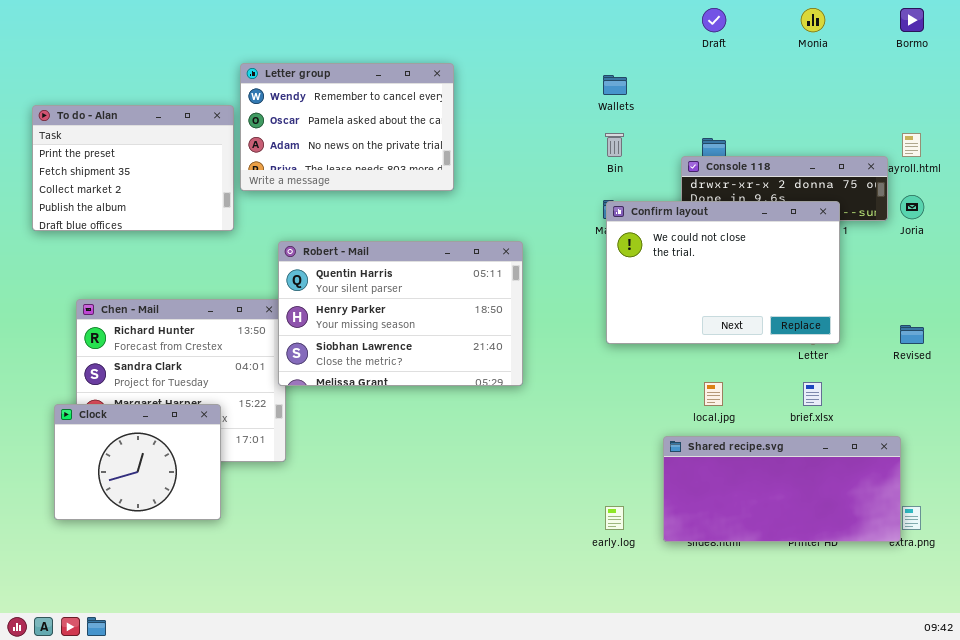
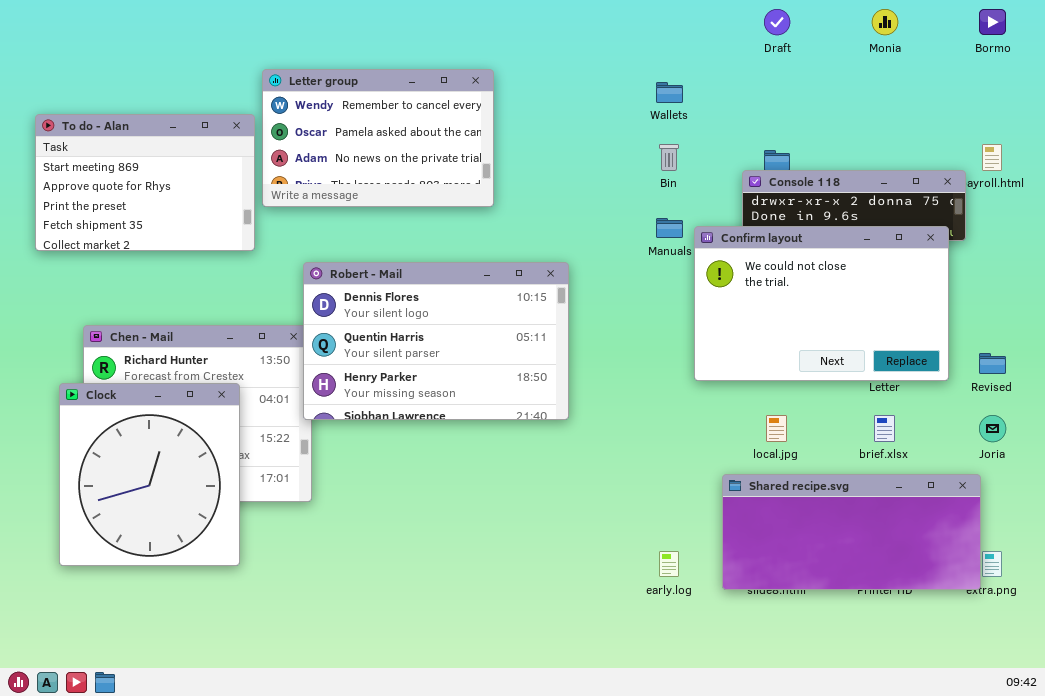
To do - Alan: [32,105,234,231] -> [35,114,255,251], scrolled up 2 rows
Joria: [900,195,924,219] -> [979,415,1006,442], moved
Confirm layout: [606,201,840,344] -> [694,226,949,381], moved
Robert - Mail: [278,241,523,386] -> [303,262,569,420], scrolled up 1 row
Clock: [54,404,221,520] -> [59,383,240,566], resized

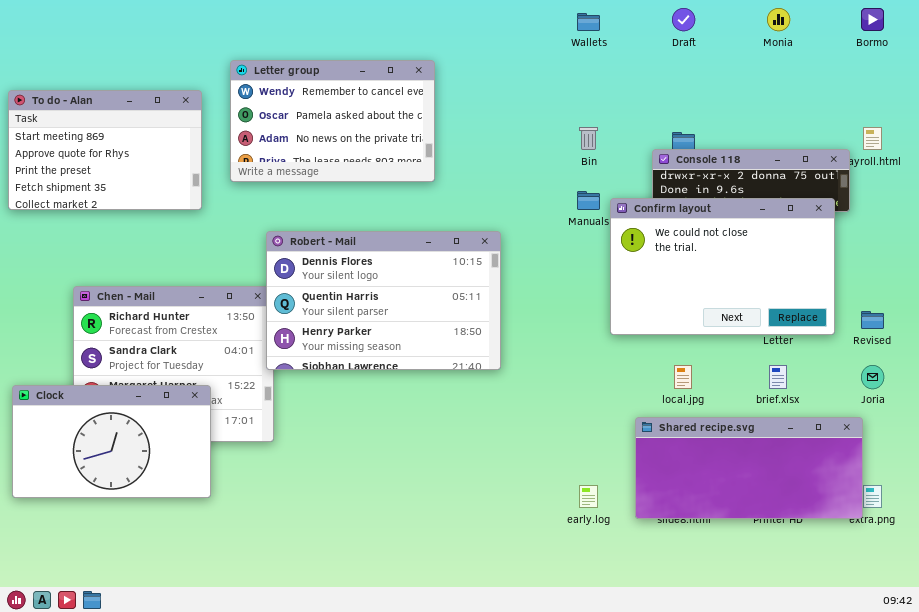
Wallets: [656,82,683,103] -> [577,13,600,31], moved
To do - Alan: [35,114,255,251] -> [8,90,202,210], moved
Clock: [59,383,240,566] -> [12,385,211,498], resized

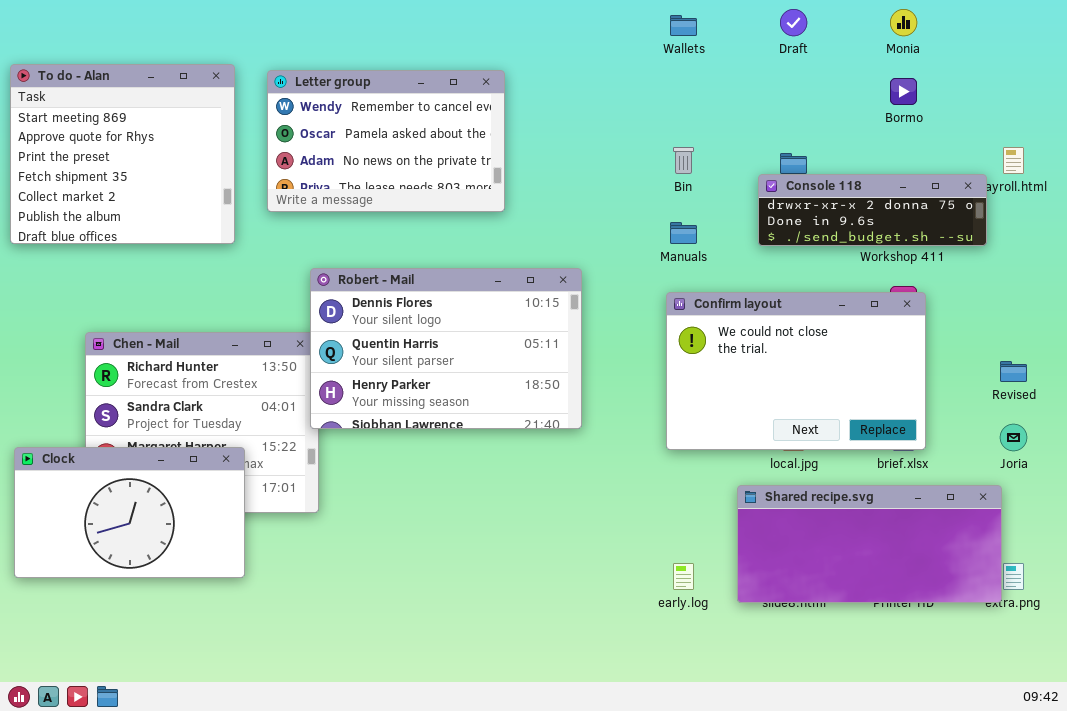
Bormo: [861,8,884,31] -> [890,78,917,105], moved
To do - Alan: [8,90,202,210] -> [10,64,235,244], resized
Confirm layout: [610,198,835,335] -> [666,292,926,450], moved

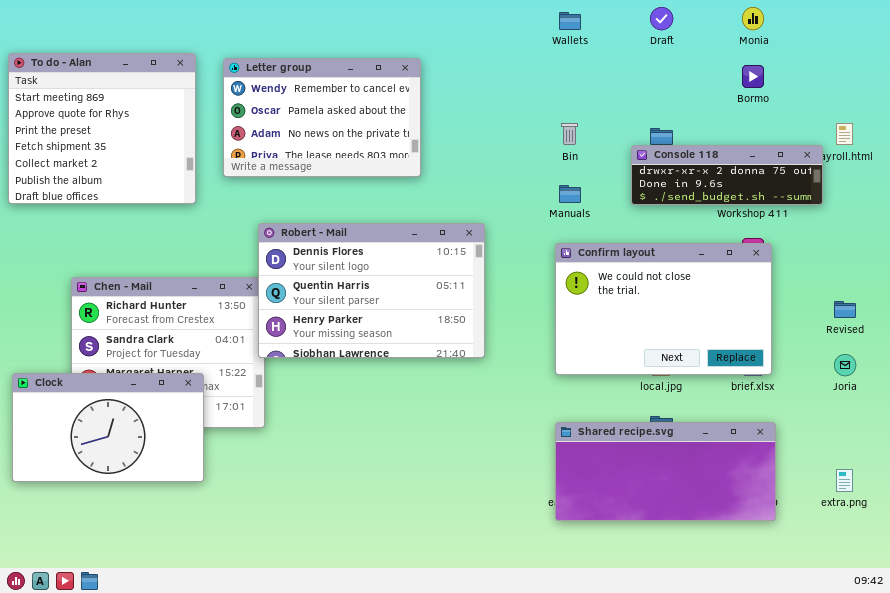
Shared recipe.svg: [737,485,1002,603] -> [555,422,776,521], moved

